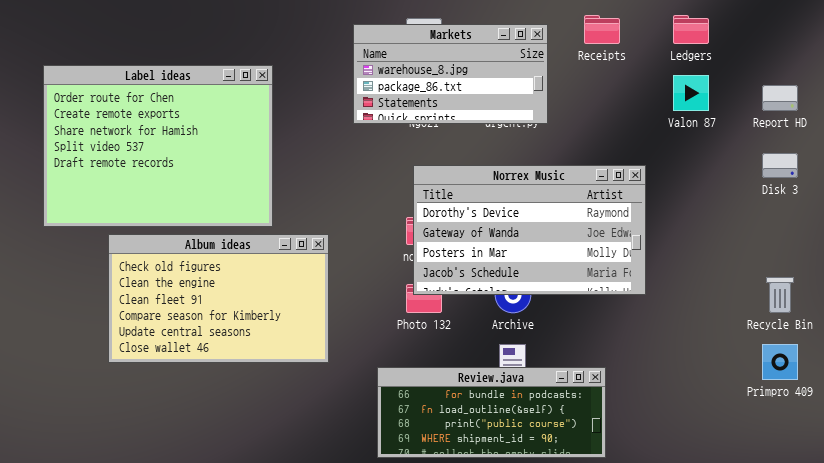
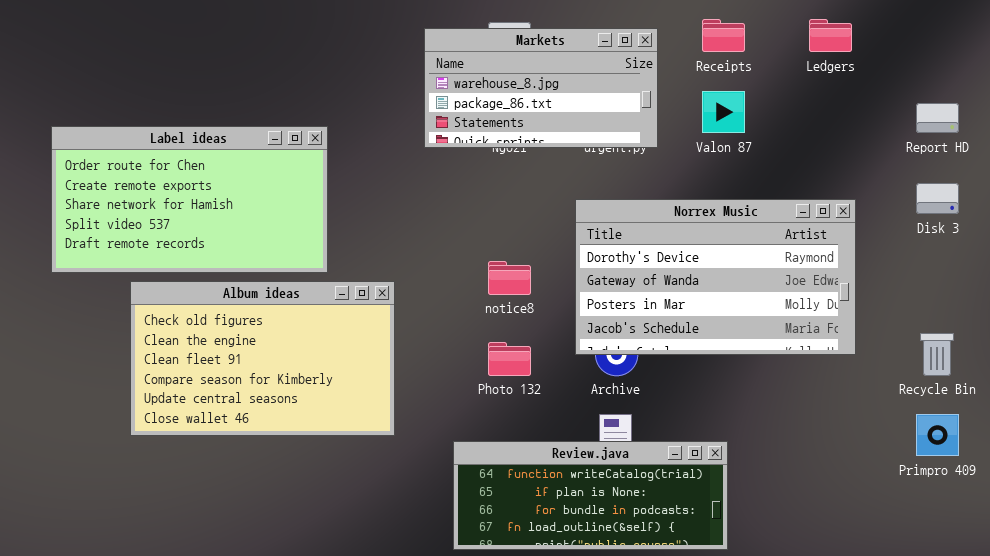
Label ideas: [43,65,273,227] -> [51,126,328,273], resized
Valon 87: [673,75,709,111] -> [702,91,745,133], moved
Norrex Music: [413,165,646,295] -> [575,199,856,355], moved
Review.java: [377,367,606,458] -> [453,441,728,550], scrolled up 2 rows

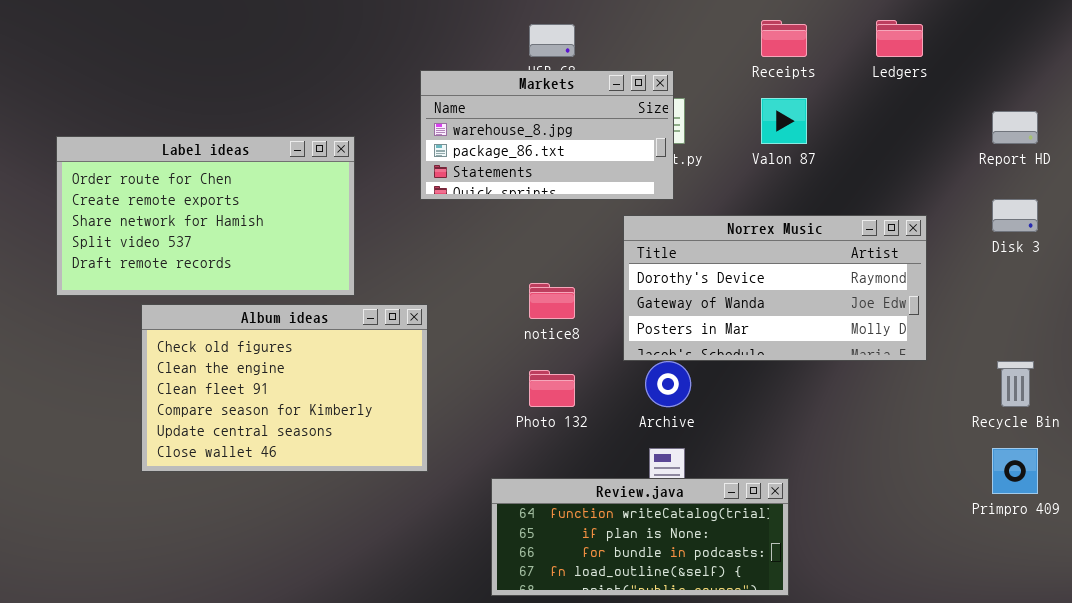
Markets: [424,28,658,148] -> [420,70,674,200], moved
Norrex Music: [575,199,856,355] -> [623,215,927,361], resized

